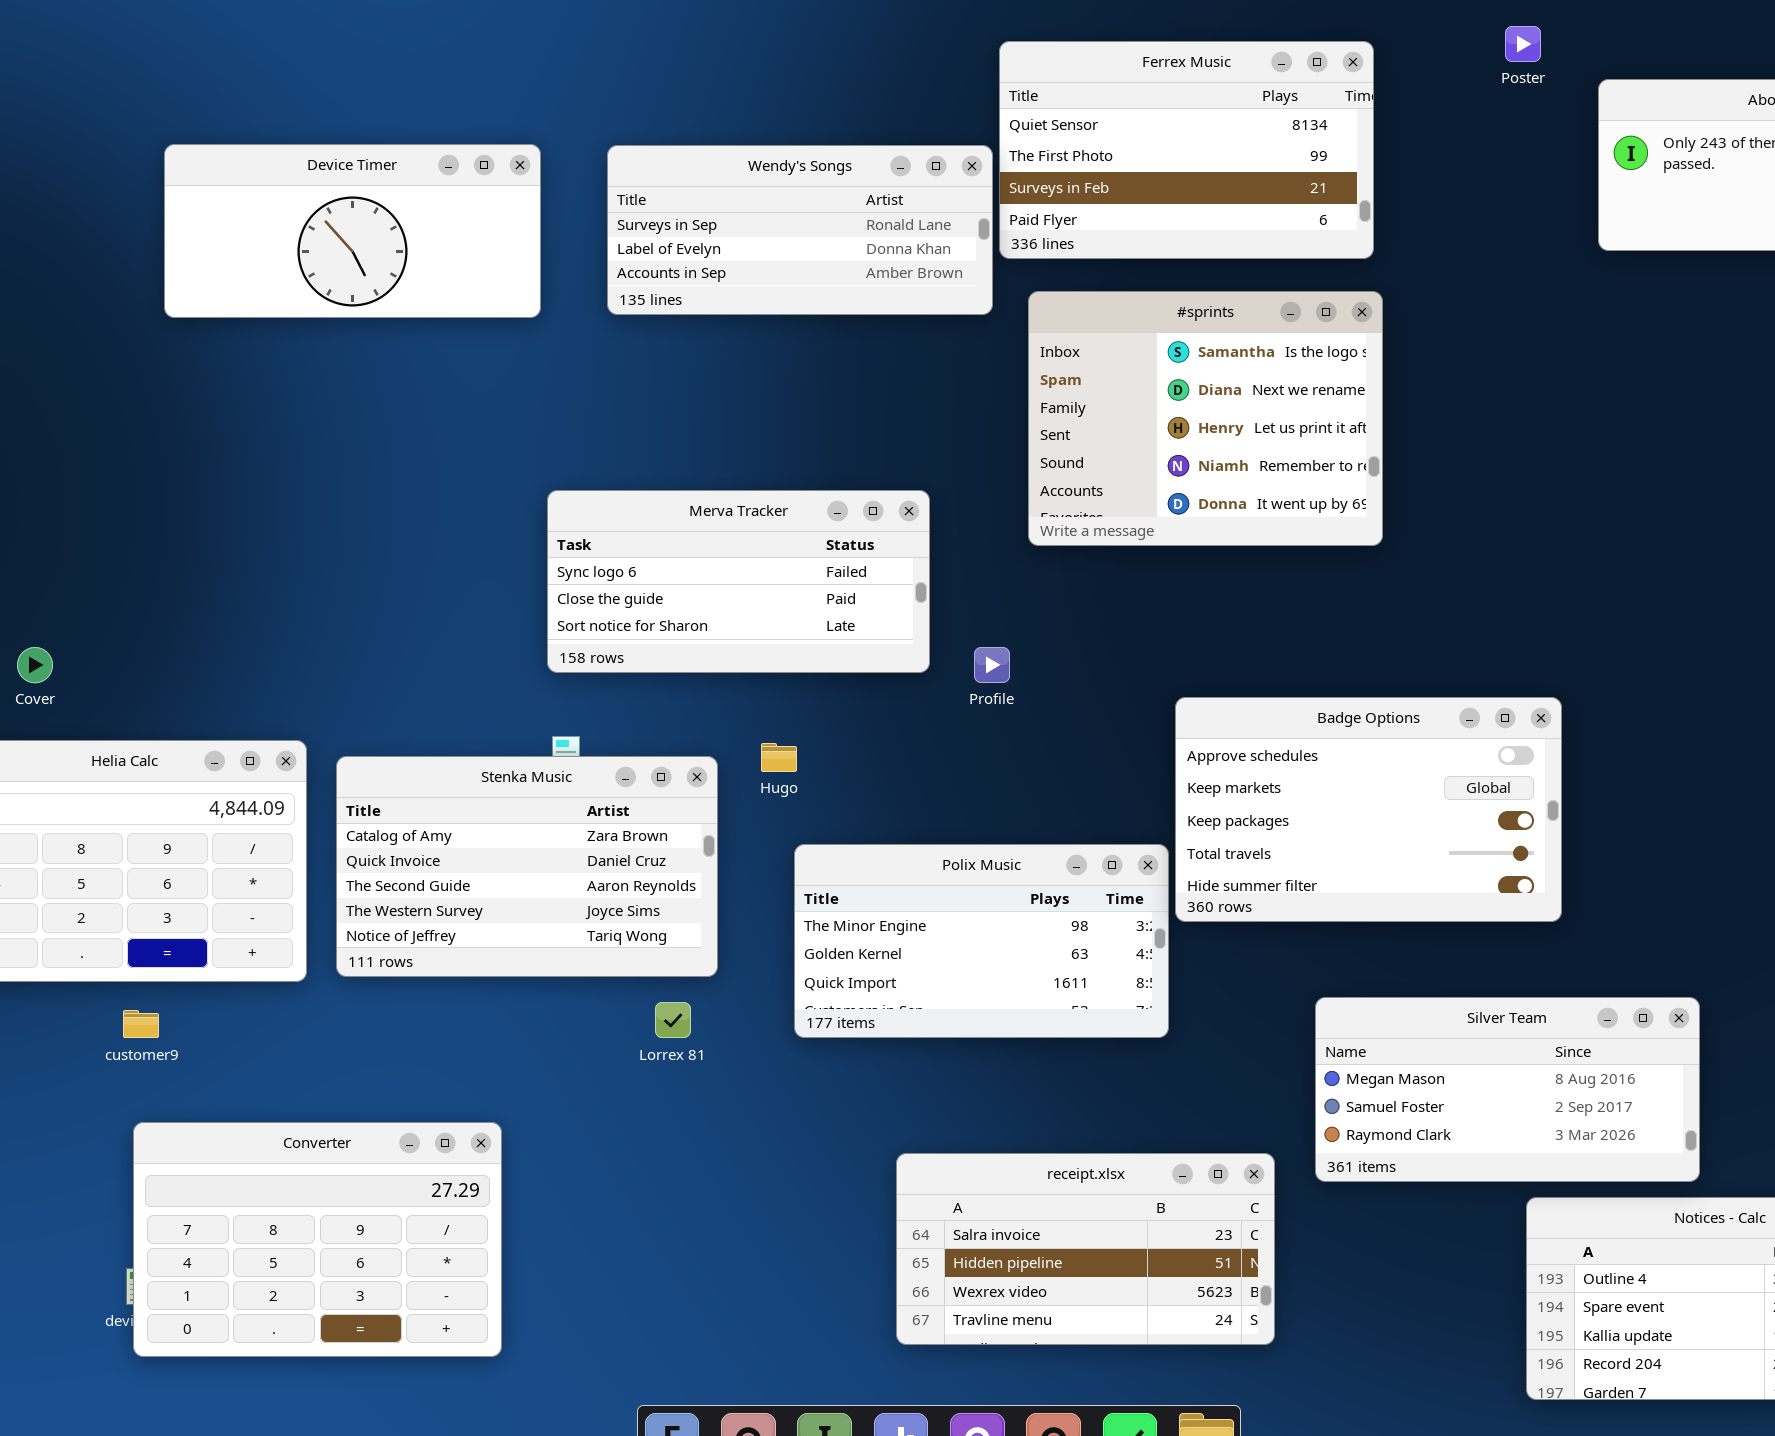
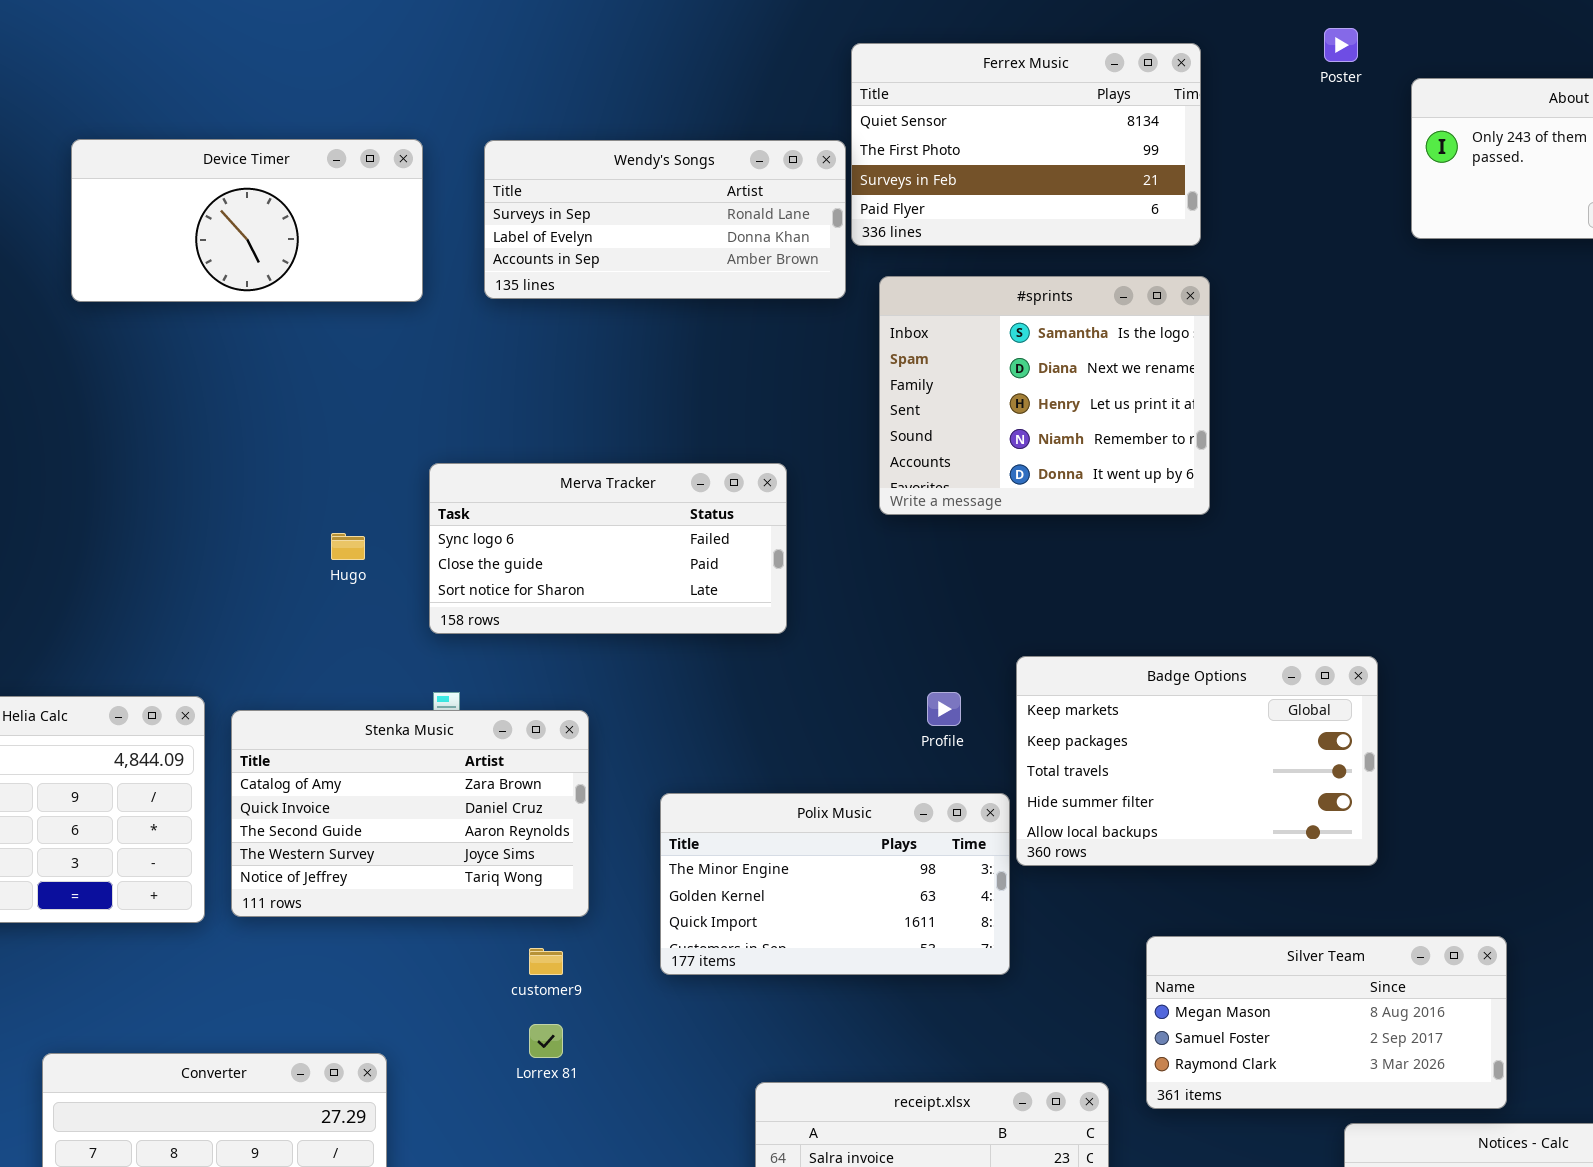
Profile: [974,647,1010,683] -> [927,692,961,726], moved
Badge Options: [1175,697,1562,922] -> [1016,656,1378,866], scrolled down 1 row
Hugo: [761,743,797,772] -> [331,533,365,560], moved
Lorrex 81: [655,1002,691,1038] -> [529,1024,563,1058], moved
customer9: [123,1010,159,1038] -> [529,948,563,975], moved

